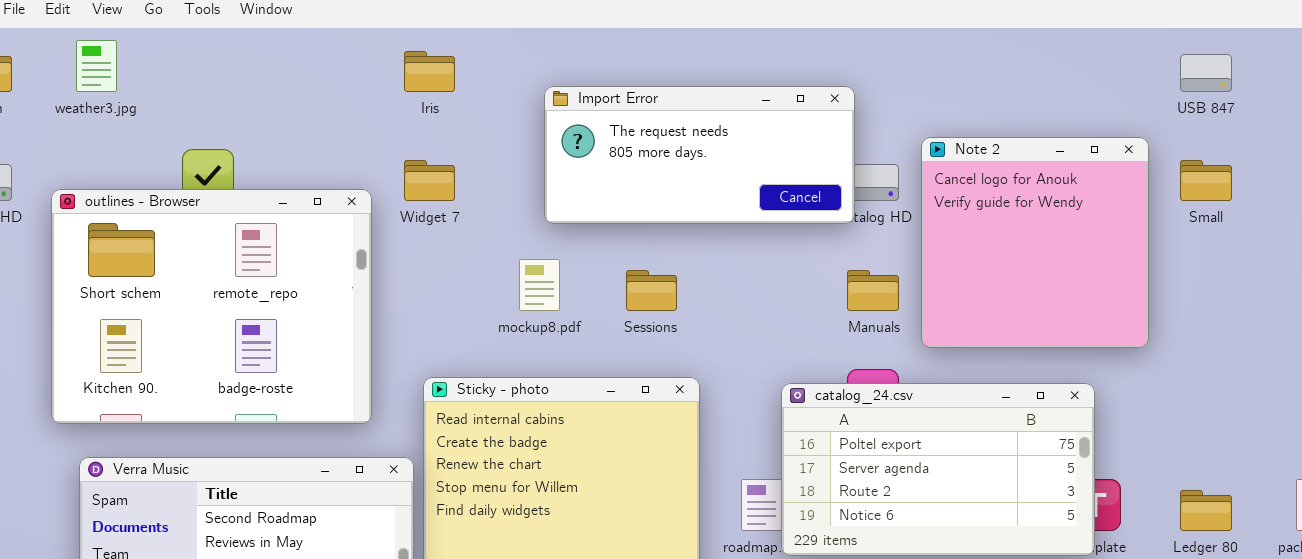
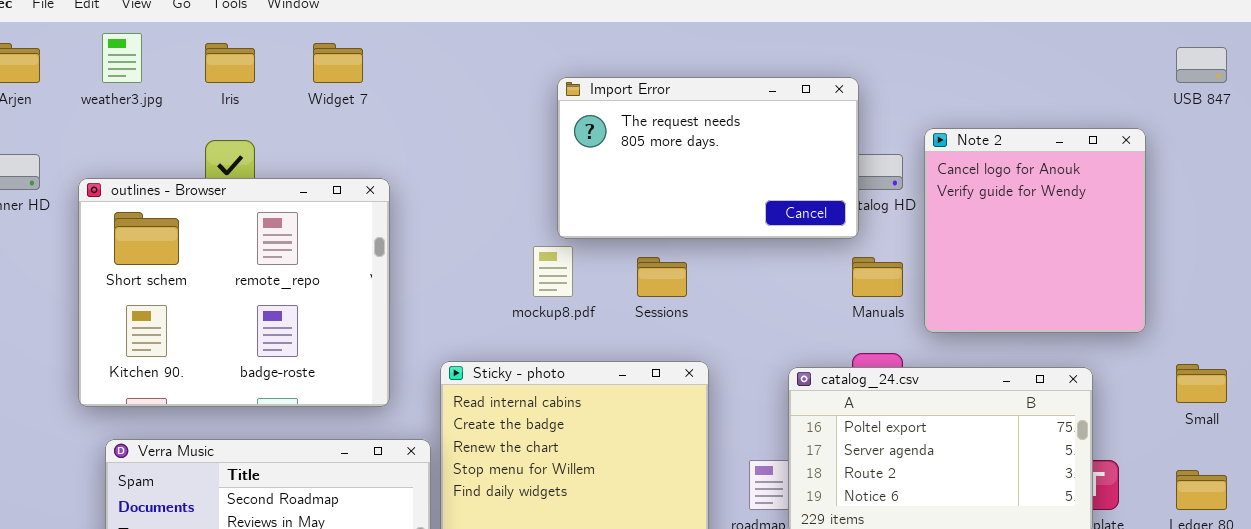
Iris: [404,51,455,92] -> [205,43,255,83], moved
Import Error: [544,86,855,224] -> [557,77,859,239], resized
Widget 7: [404,160,455,201] -> [313,43,363,83], moved
Small: [1180,160,1232,201] -> [1176,364,1227,403], moved

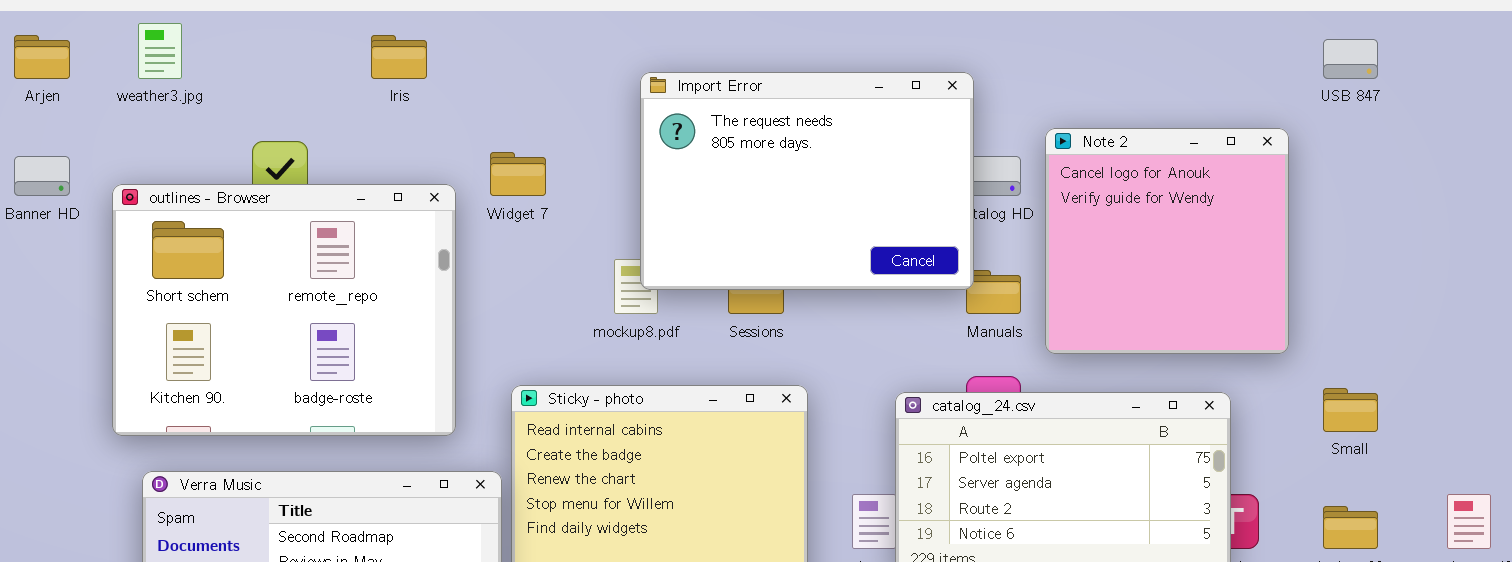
Iris: [205,43,255,83] -> [371,35,427,79], moved
Widget 7: [313,43,363,83] -> [490,152,546,196], moved
Import Error: [557,77,859,239] -> [640,72,974,290], resized

